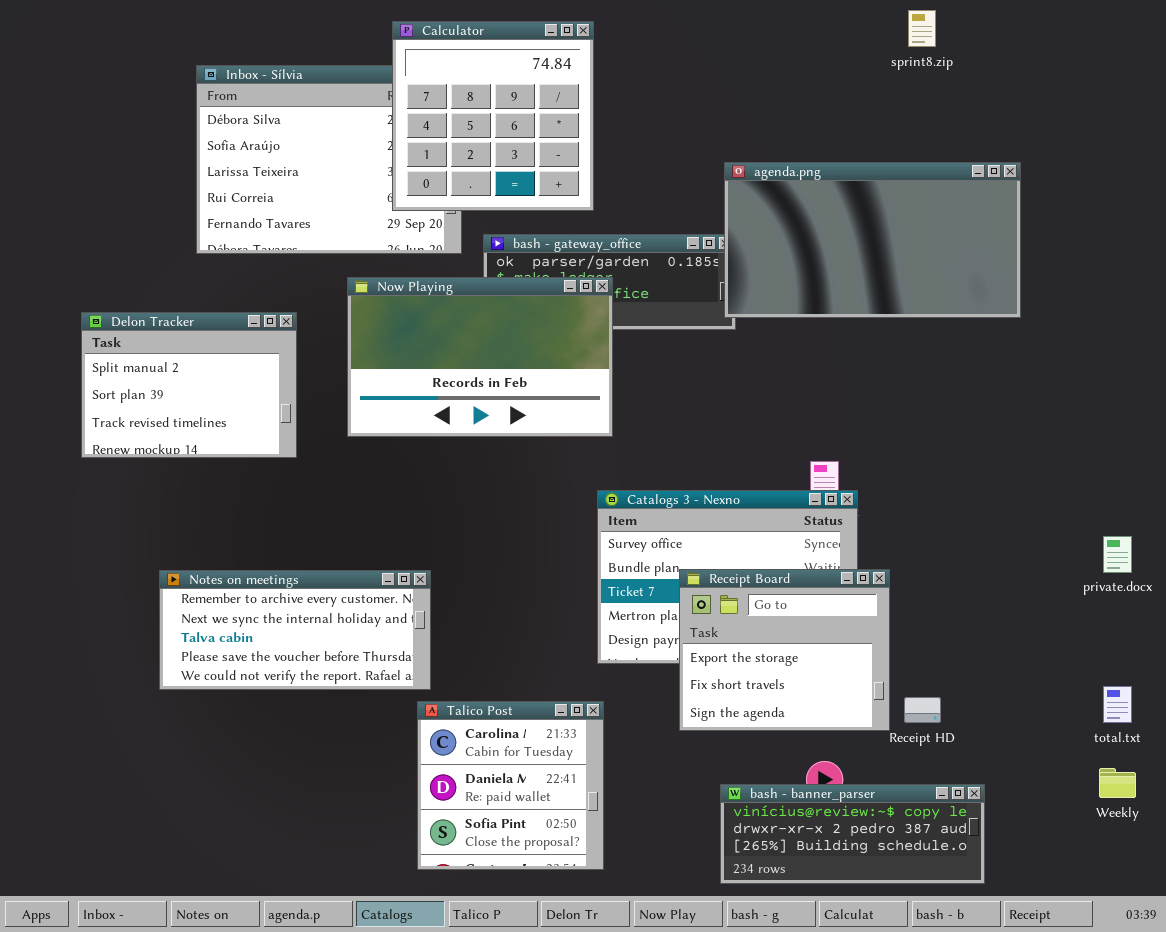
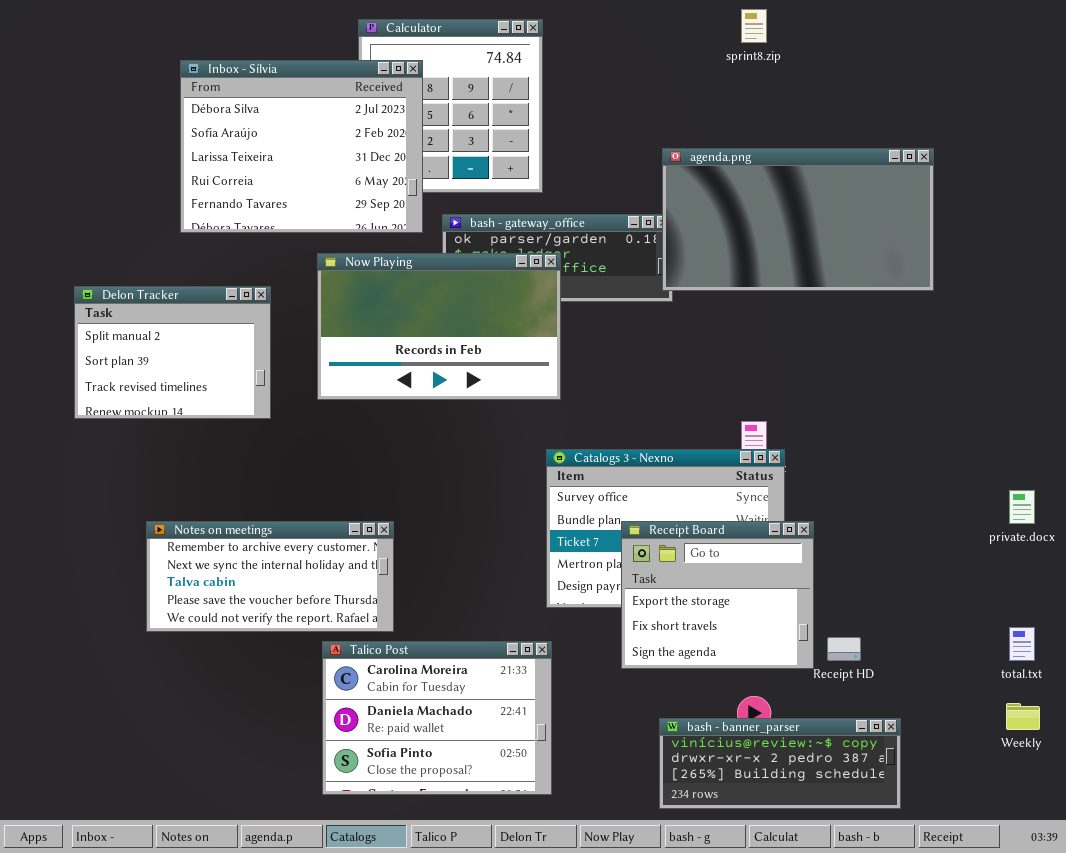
sprint8.zip: [908,10,936,47] -> [741,9,767,43], moved
Inbox - Sílvia: [196,65,462,254] -> [180,60,423,233], raised
Talico Post: [417,701,604,870] -> [322,641,552,795], resized

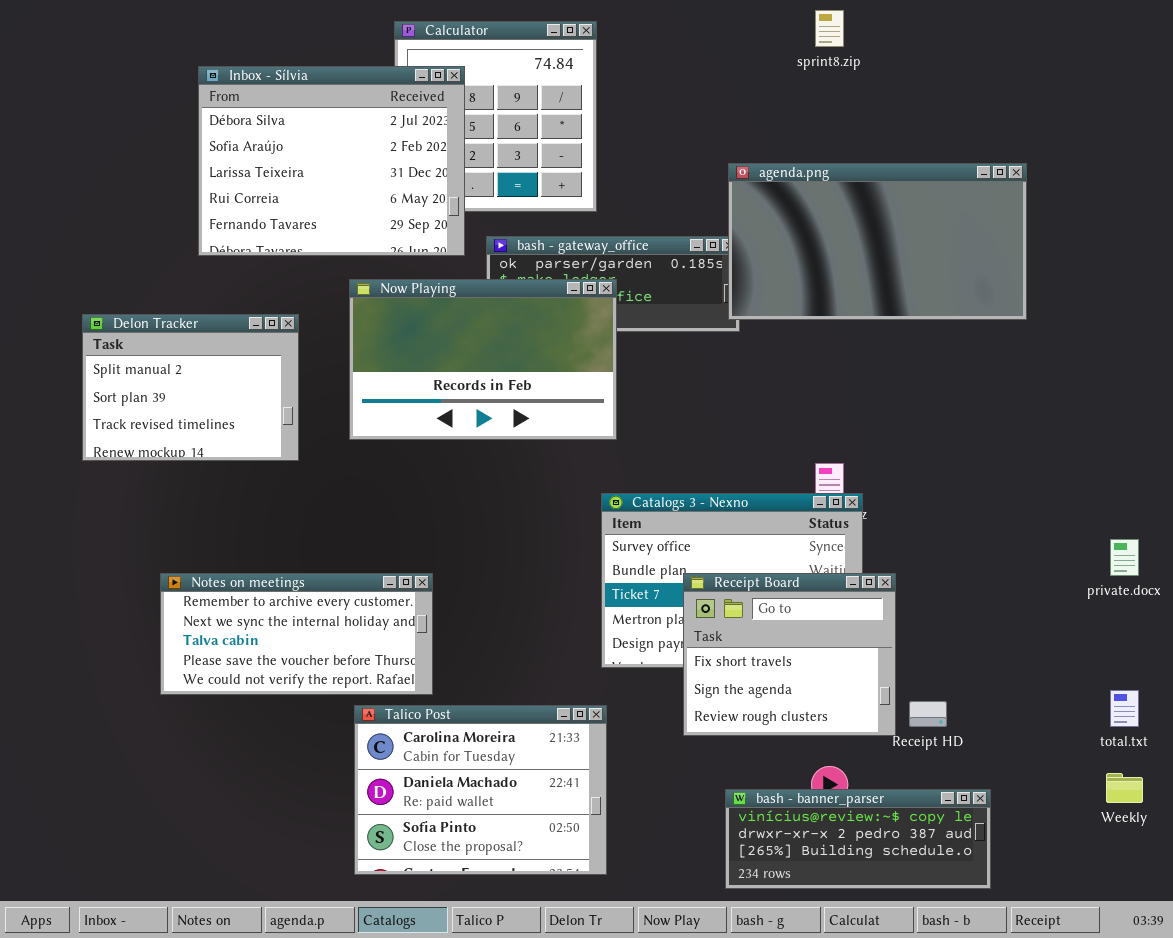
Receipt Board: [621,521,814,669] -> [683,573,896,736], scrolled down 1 row

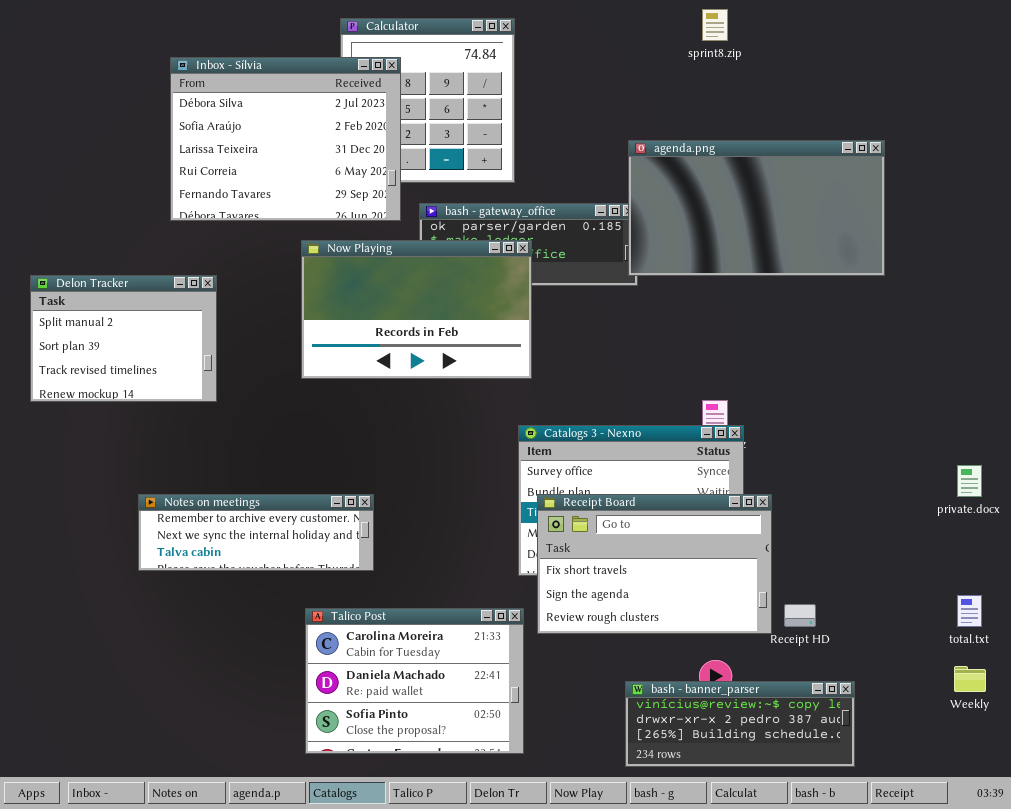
Delon Tracker: [82,314,299,461] -> [30,275,217,402], moved
Receipt Board: [683,573,896,736] -> [537,494,772,634], resized
Notes on meetings: [160,573,433,695] -> [138,494,374,571], resized

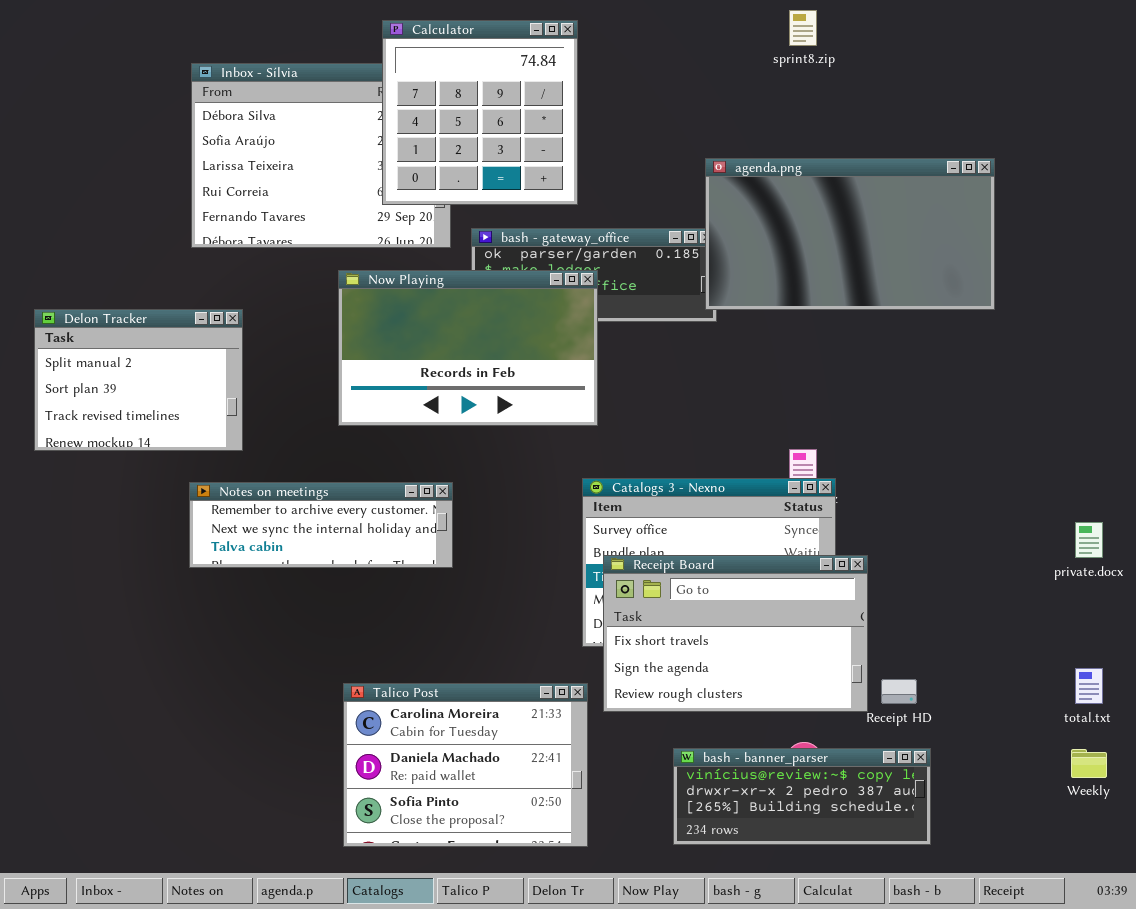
Calculator: [340,18,515,183] -> [382,20,578,205], raised
Notes on meetings: [138,494,374,571] -> [189,482,453,568], moved
bash - banner_parser: [625,681,855,767] -> [673,748,931,845], moved

